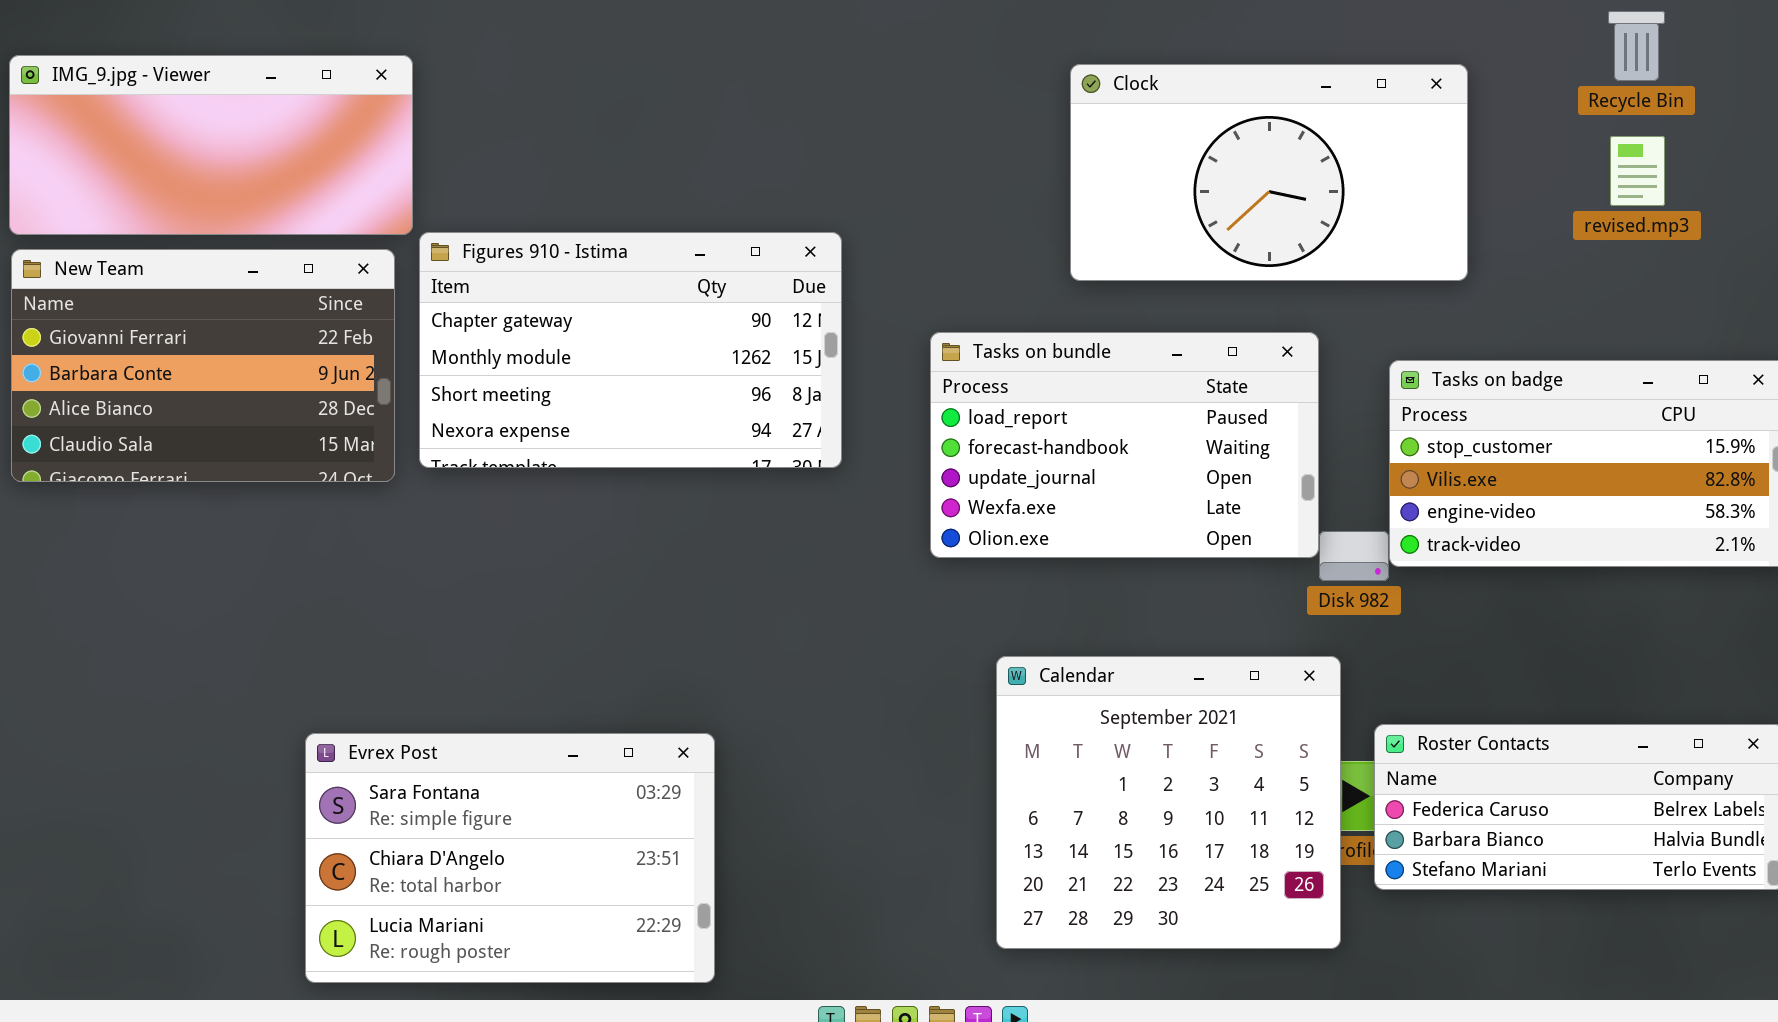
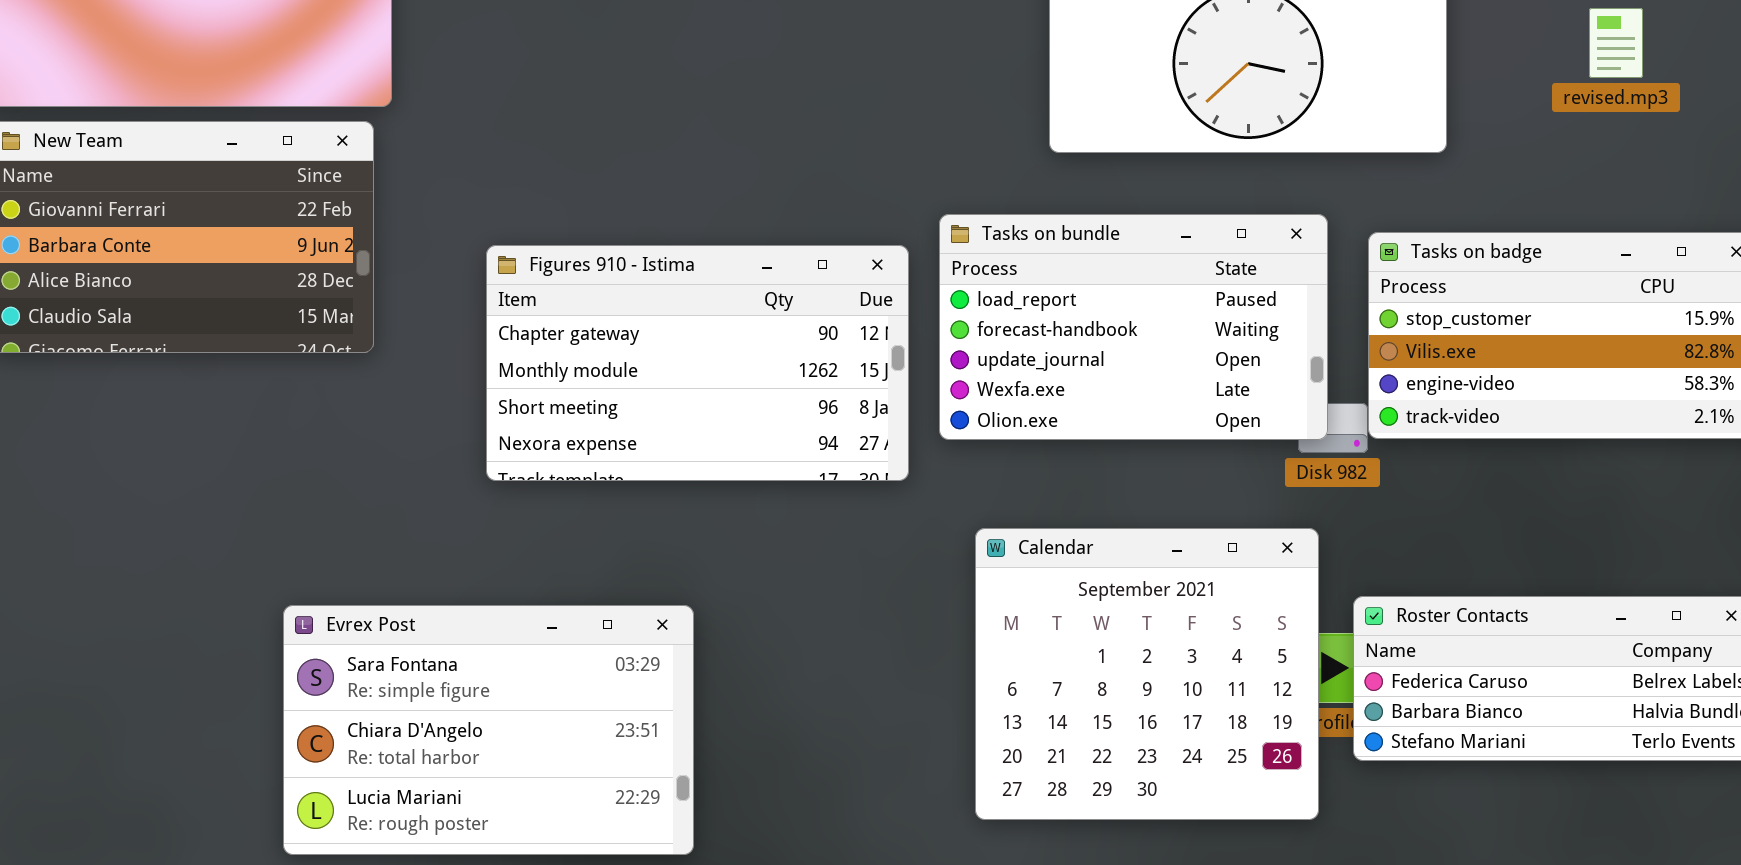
Figures 910 - Istima: [419,232,842,468] -> [486,245,909,481], moved
Tasks on bundle: [930,332,1319,558] -> [939,214,1328,440], moved

